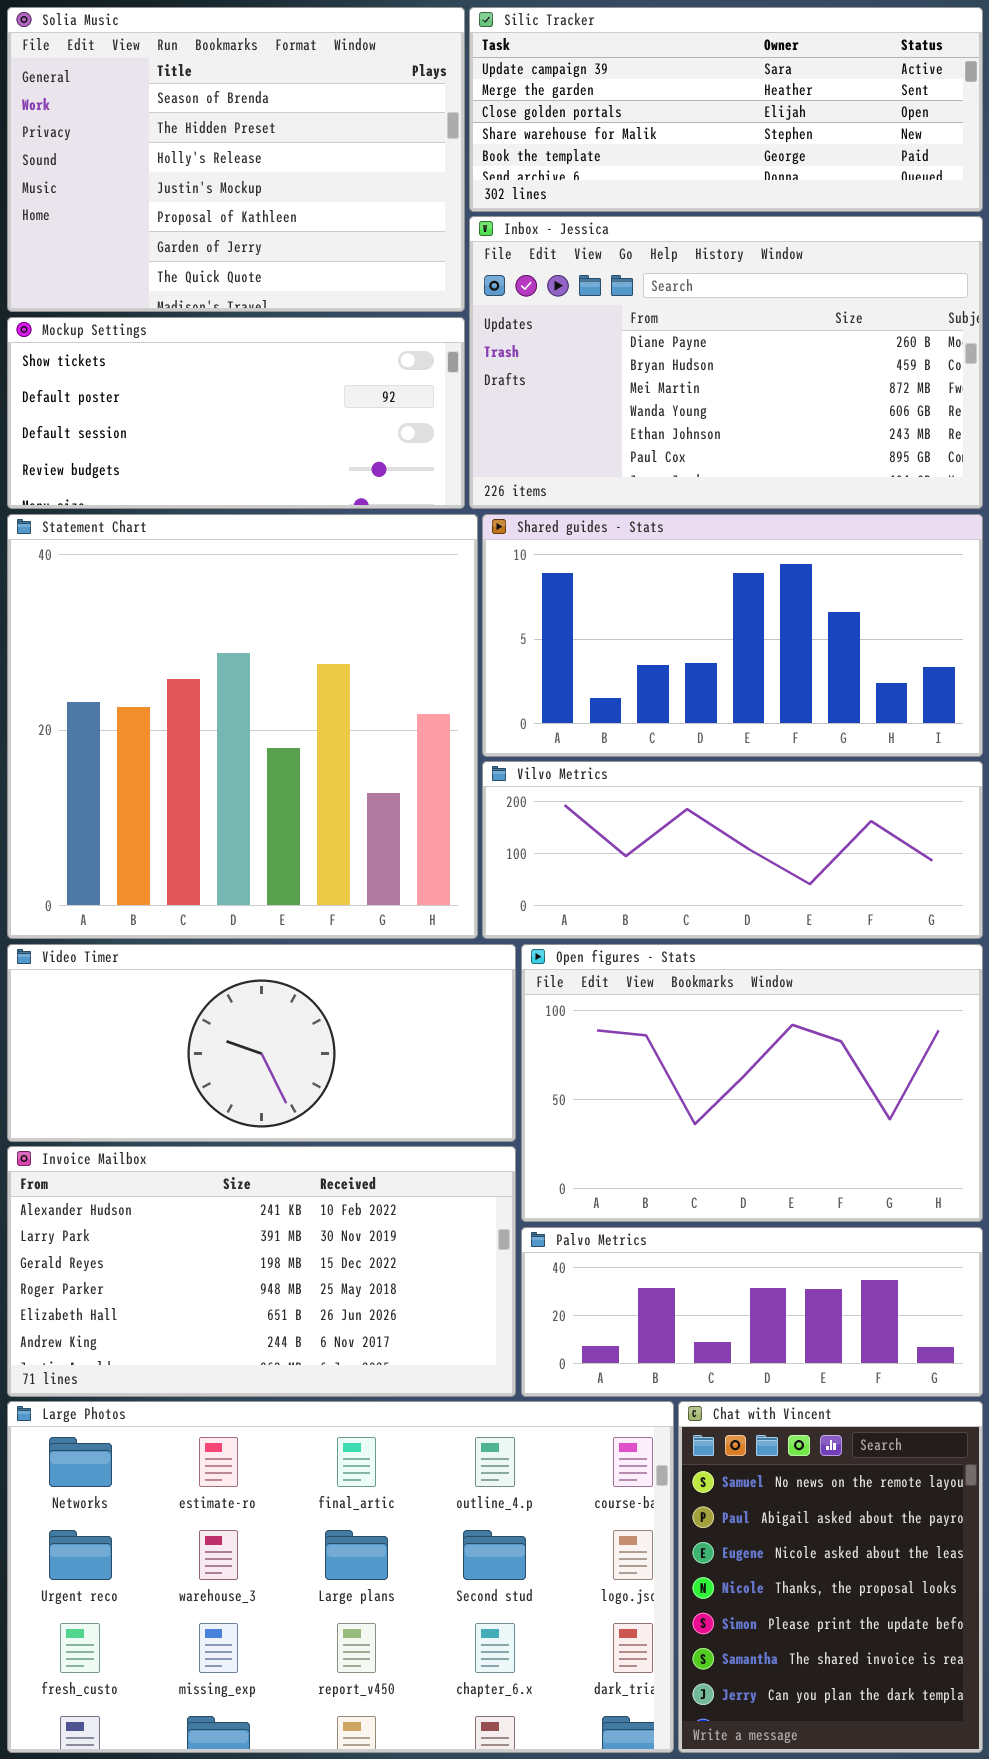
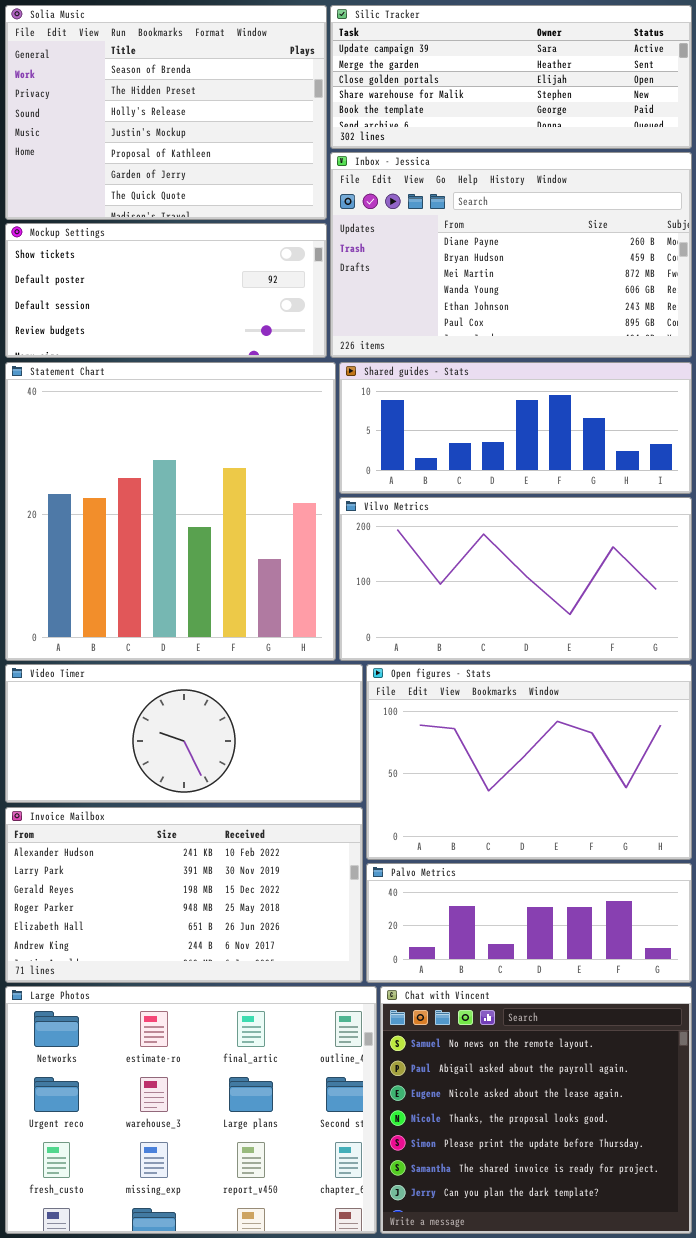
Shared guides - Stats: [482,514,983,757] -> [339,362,692,494], resized
Vilvo Metrics: [482,761,983,939] -> [339,497,692,661], resized
Large Photos: [7,1401,674,1753] -> [5,986,377,1234], resized
Chat with Vincent: [678,1401,983,1753] -> [380,986,692,1234], resized

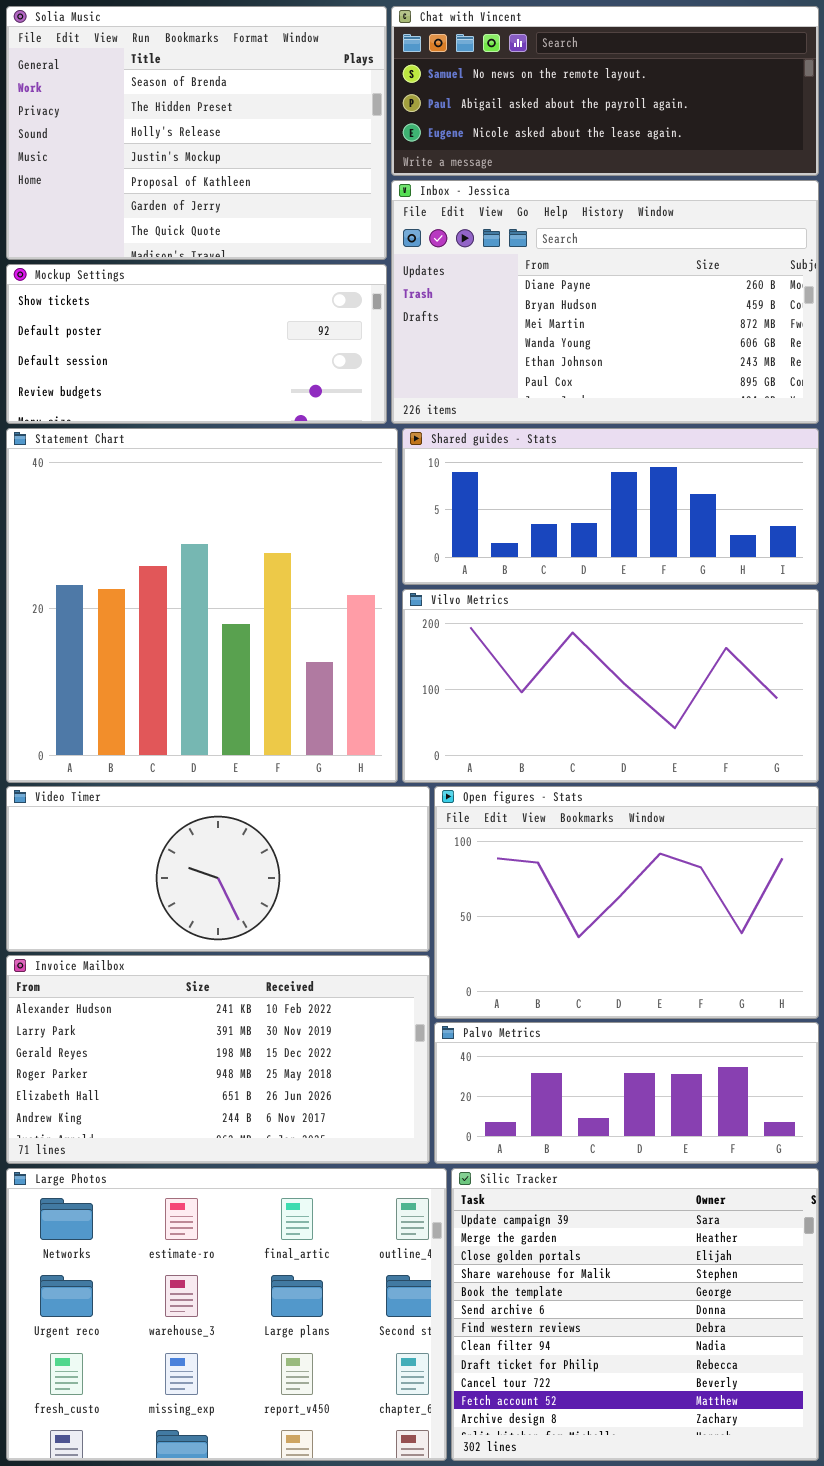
Silic Tracker: [330,5,692,149] -> [451,1168,819,1461], moved, resized
Chat with Vincent: [380,986,692,1234] -> [391,6,819,176], moved, resized

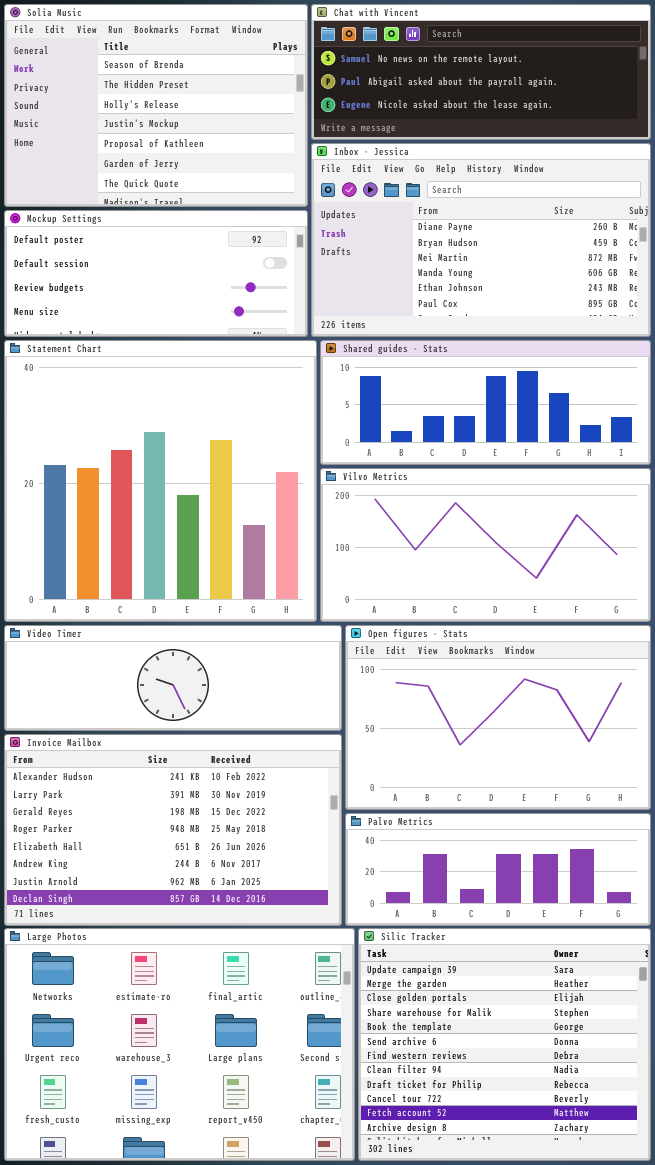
Mockup Settings: [6,264,387,424] -> [4,210,308,337], scrolled down 1 row
Video Timer: [6,786,430,952] -> [4,625,342,731], resized
Invoice Mailbox: [6,955,430,1164] -> [4,734,342,926], resized

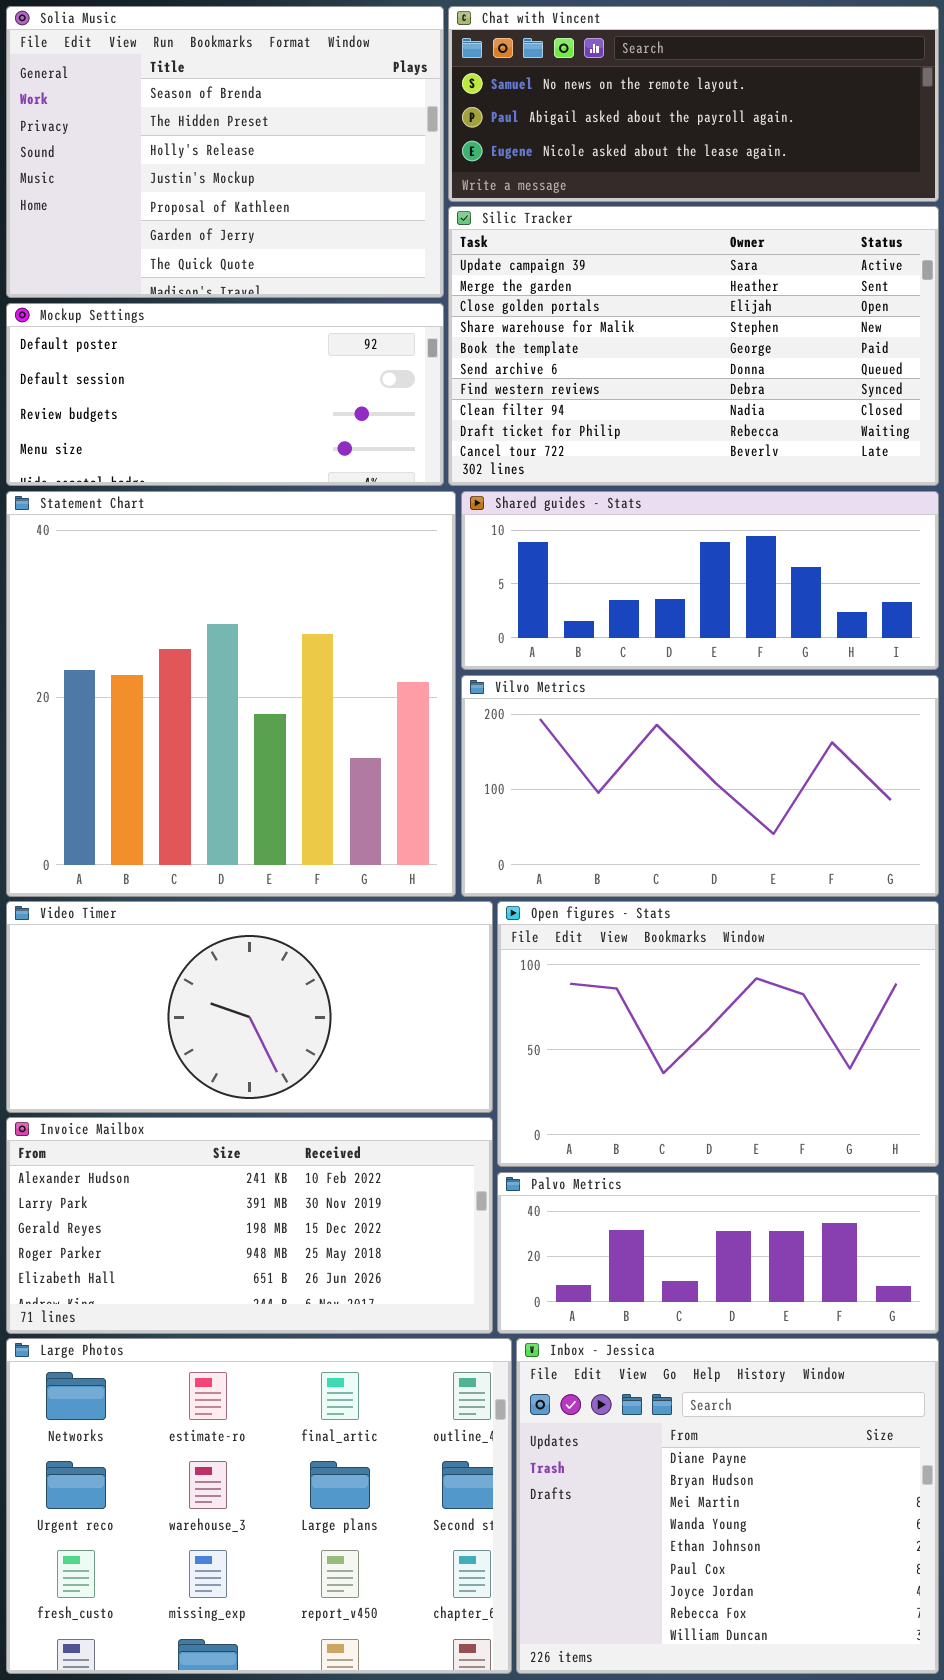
Inbox - Jessica: [311,143,651,337] -> [516,1338,939,1674], moved, resized
Video Timer: [4,625,342,731] -> [6,901,493,1113], resized
Invoice Mailbox: [4,734,342,926] -> [6,1117,493,1334], resized
Silic Tracker: [358,928,651,1161] -> [448,206,939,486], moved, resized

